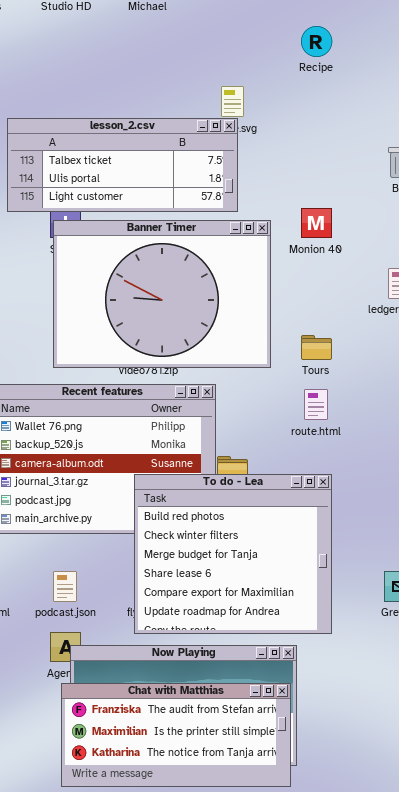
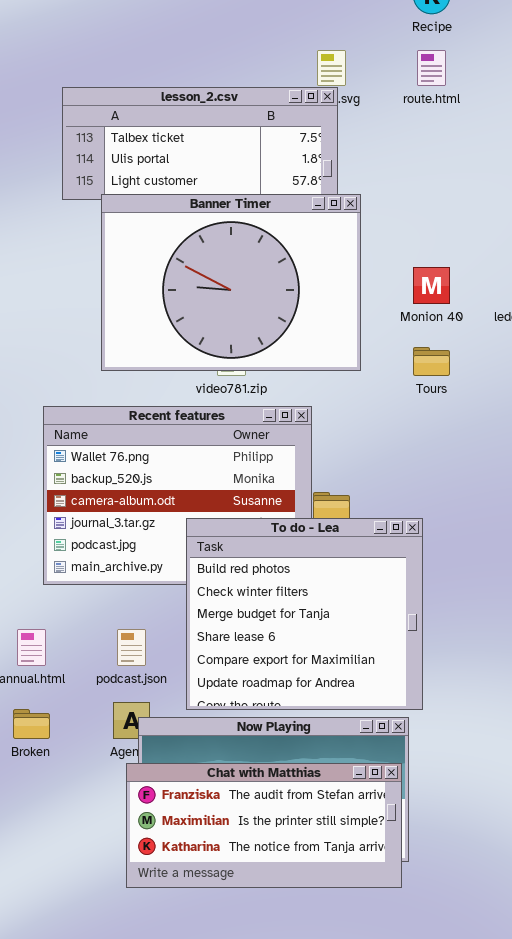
Monion 40: [301,208,332,238] -> [413,267,450,304], moved
Banner Timer: [53,220,271,368] -> [101,194,361,371], moved
route.html: [304,389,328,420] -> [417,50,446,86], moved
To do - Lea: [134,474,332,634] -> [186,518,423,710], moved

